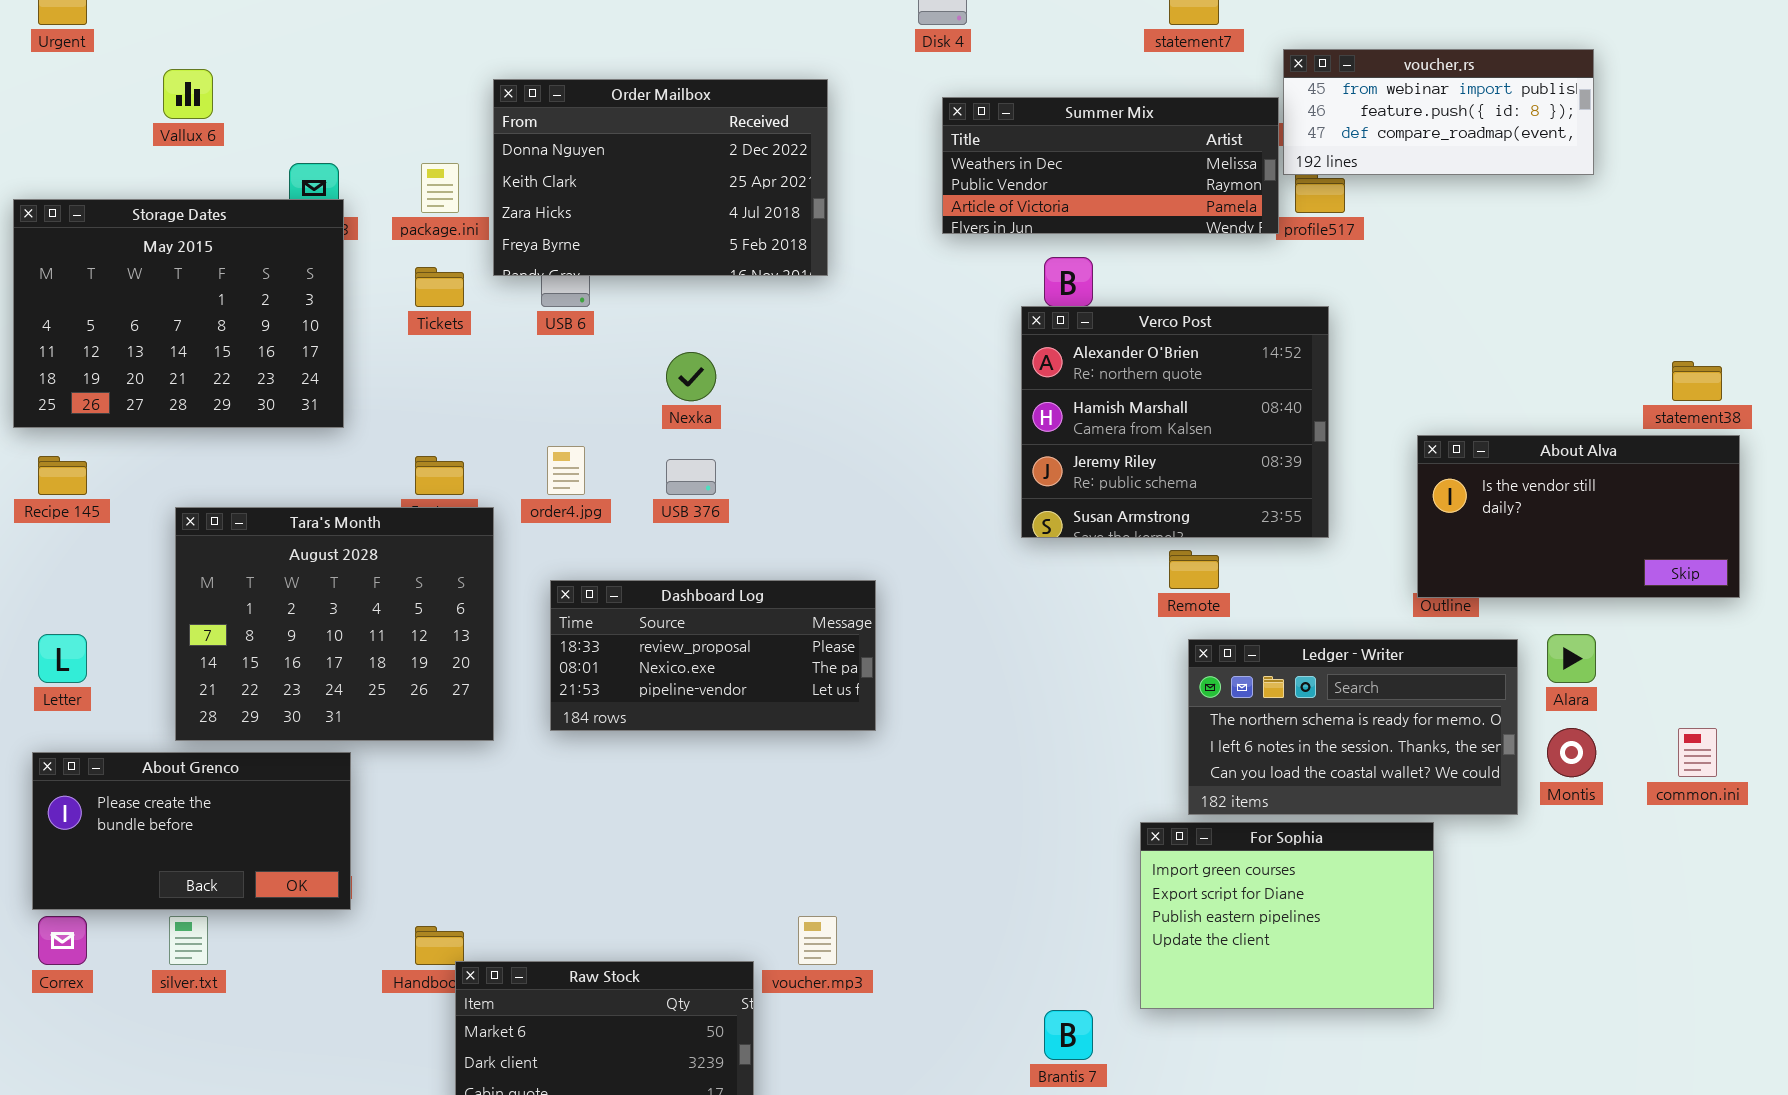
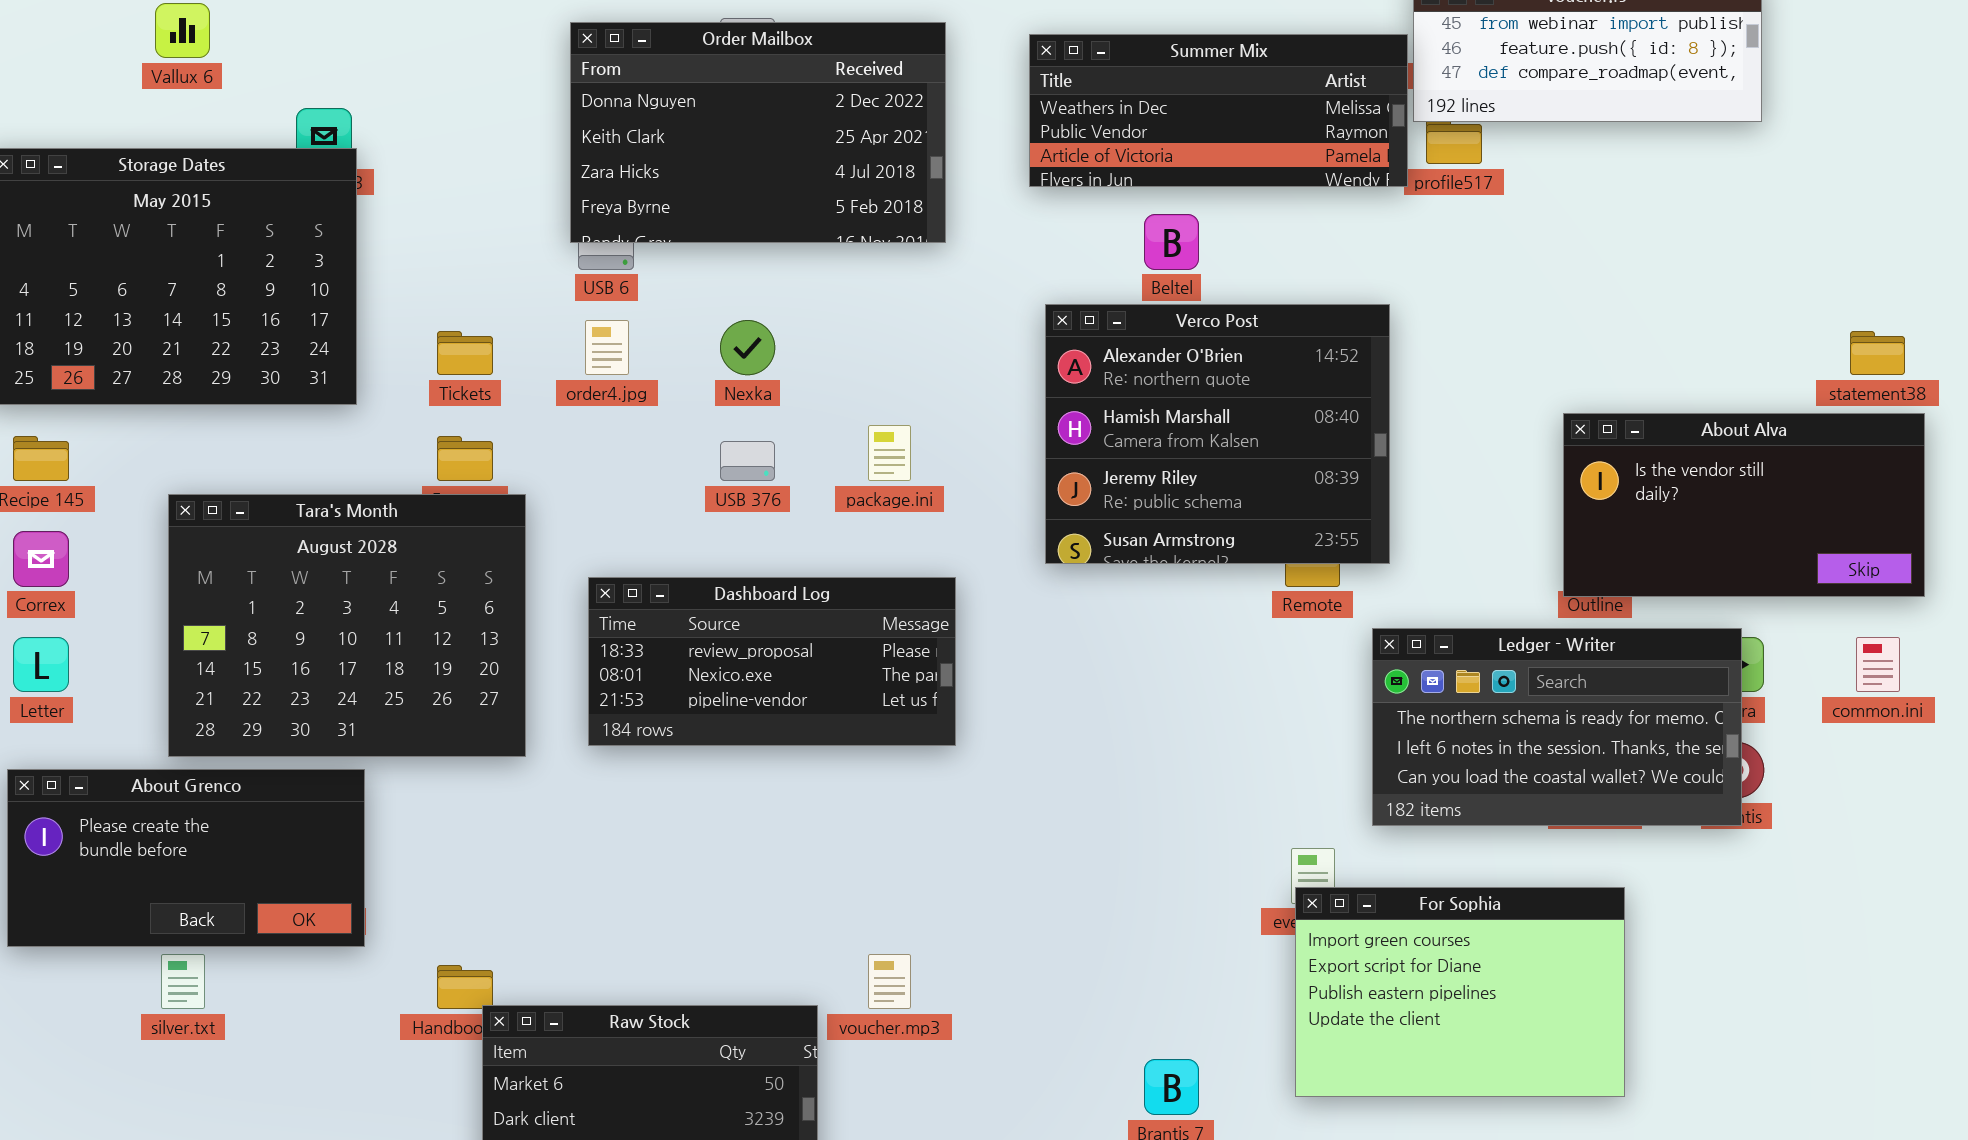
Order Mailbox: [493,79,828,276] -> [570,22,946,243], moved
package.ini: [421,163,459,213] -> [868,425,911,481], moved
Tickets: [415,267,464,307] -> [437,331,493,375], moved
Verco Post: [1021,306,1329,538] -> [1045,304,1390,564], moved
order4.jpg: [547,446,585,495] -> [585,320,629,375], moved
Ledger - Writer: [1188,639,1518,815] -> [1372,628,1742,826], moved
common.ini: [1678,728,1717,777] -> [1856,637,1900,692], moved
For Sophia: [1140,822,1434,1009] -> [1295,887,1625,1097], moved
Correx: [38,916,87,965] -> [13,531,69,587], moved

